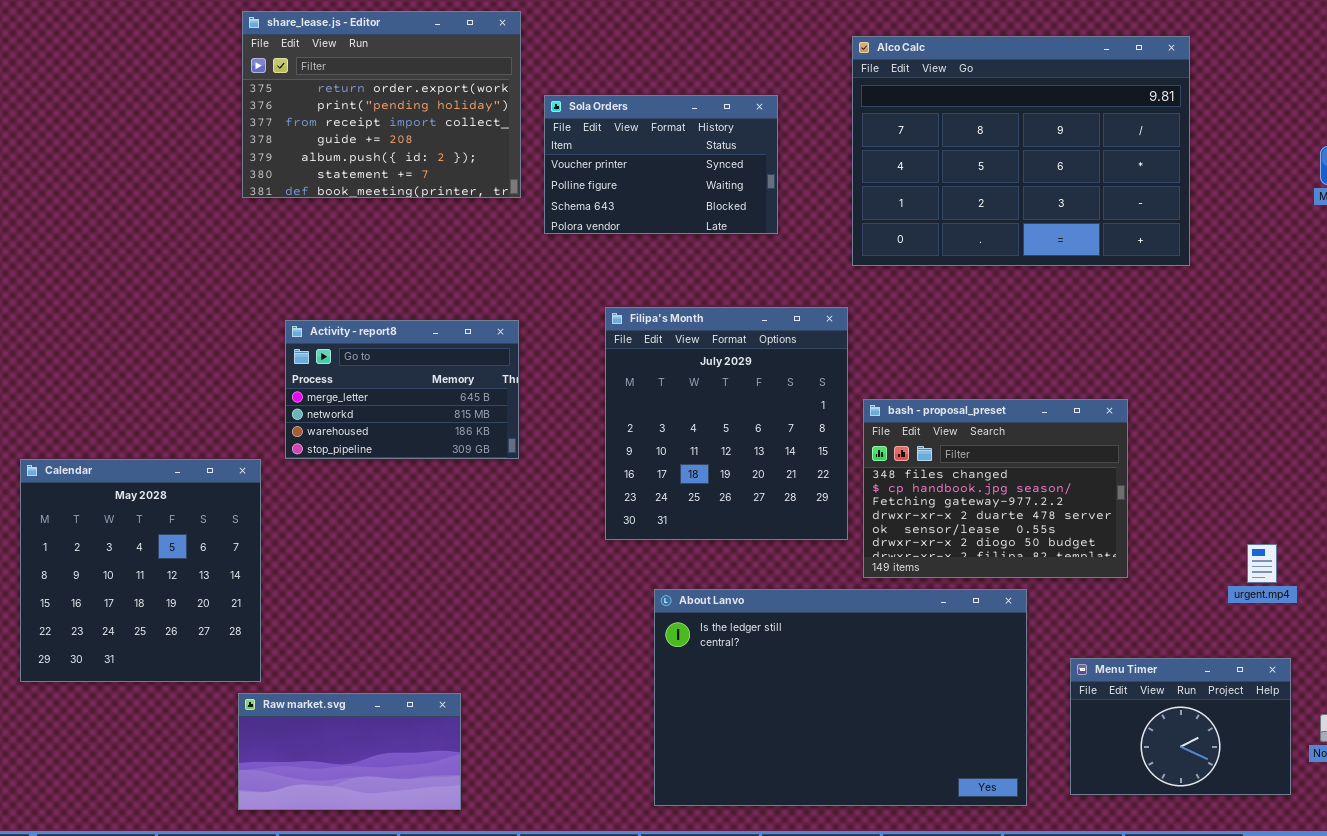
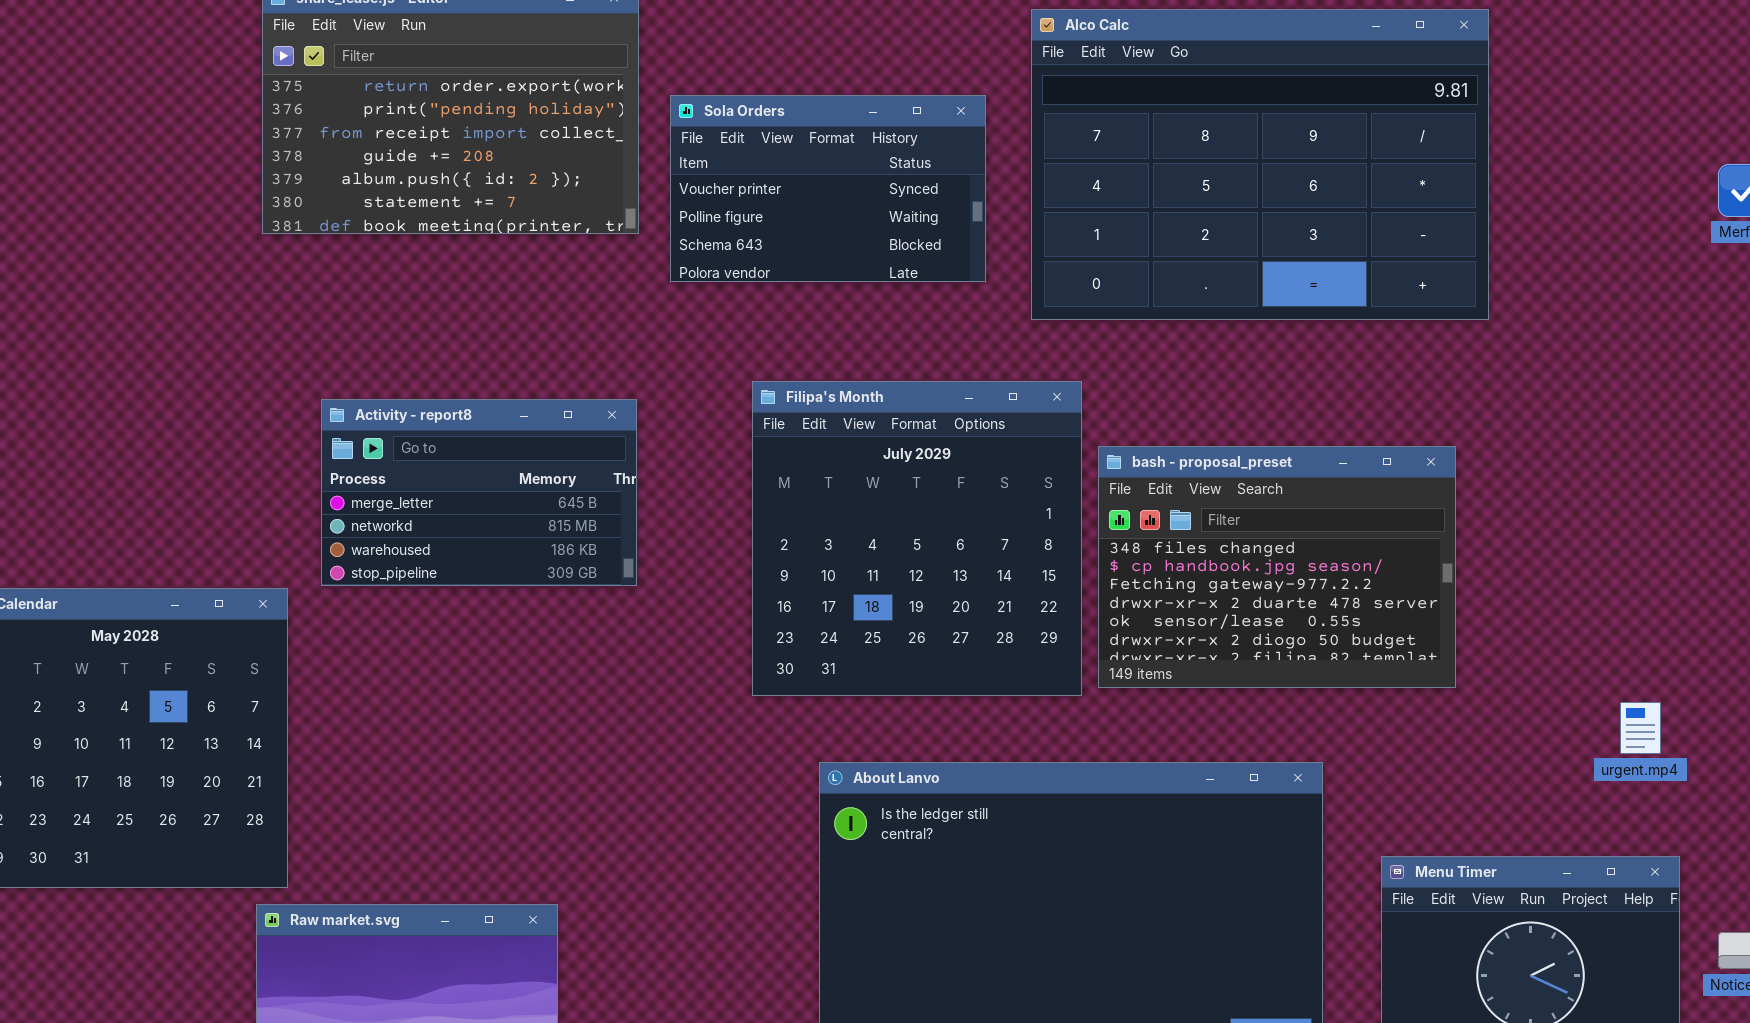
Alco Calc: [852,36,1190,266] -> [1031,9,1489,320], moved
bash - proposal_preset: [863,399,1128,578] -> [1098,446,1456,688], moved

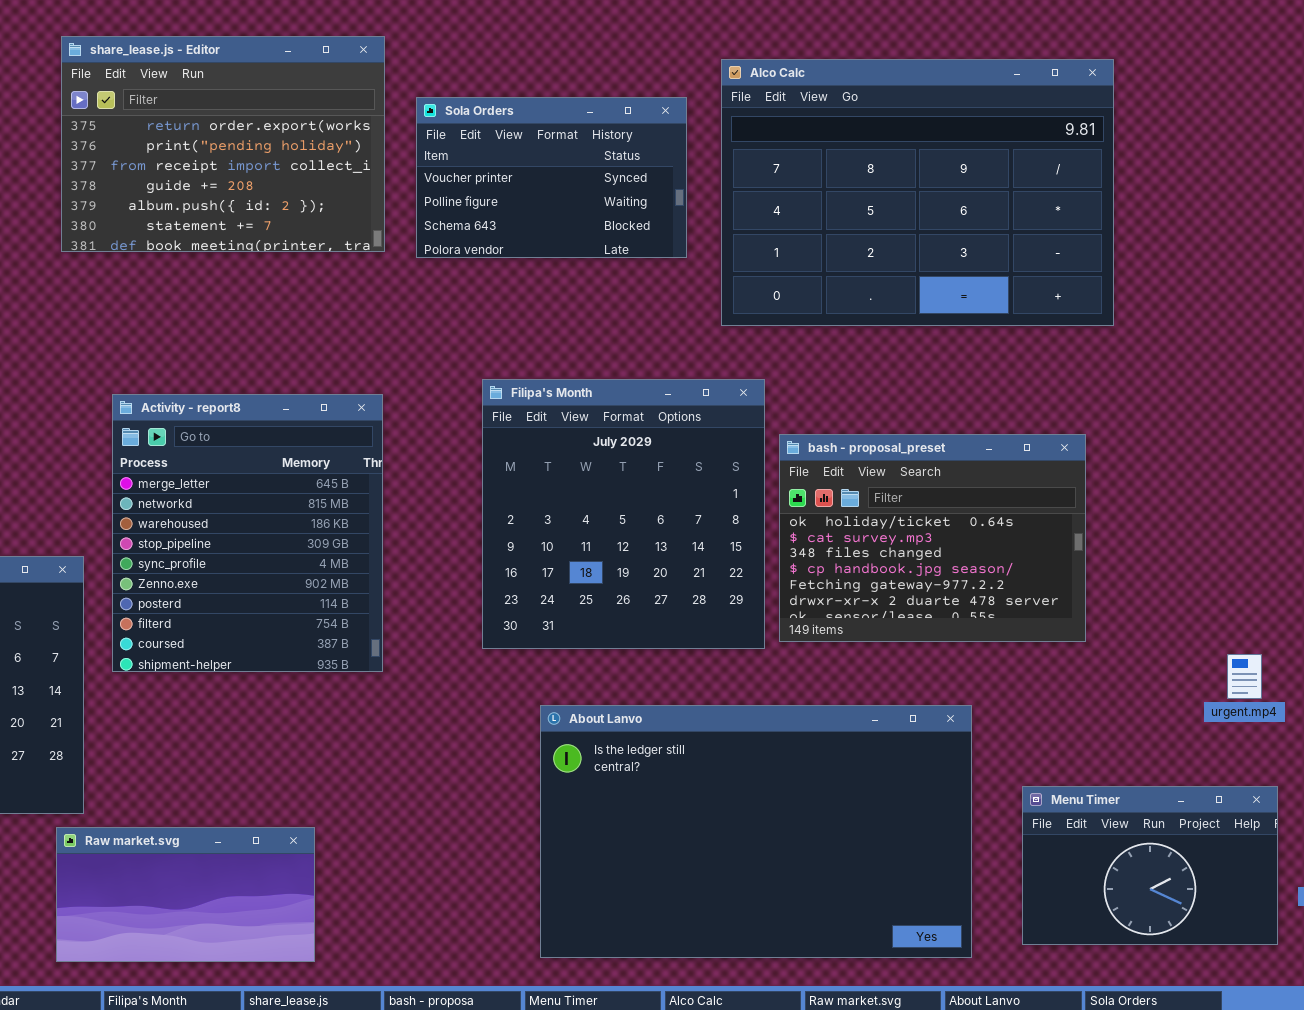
Sola Orders: [670,95,986,282] -> [416,97,687,258], moved
Activity - report8: [321,399,637,586] -> [112,394,383,672], resized
bash - proposal_preset: [1098,446,1456,688] -> [779,434,1086,642], scrolled up 2 rows

